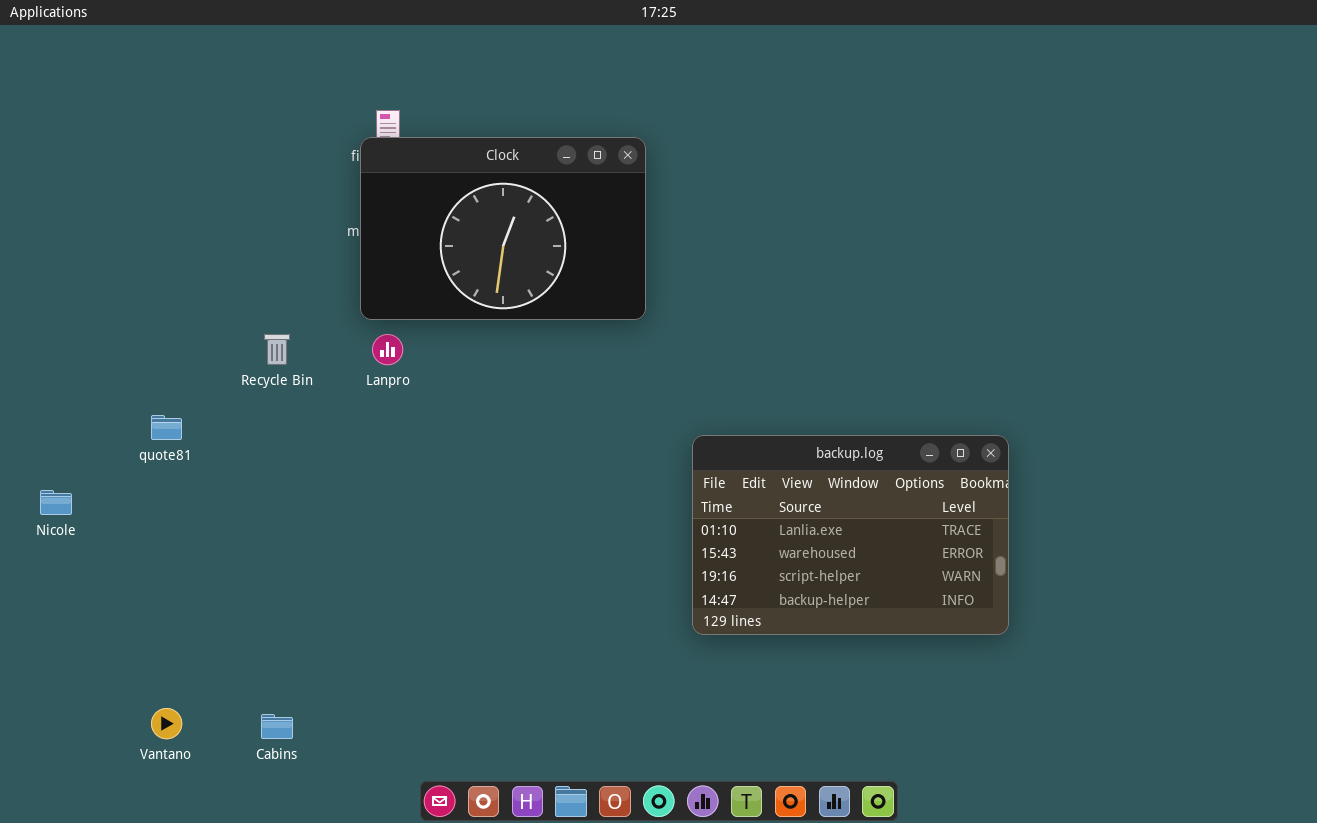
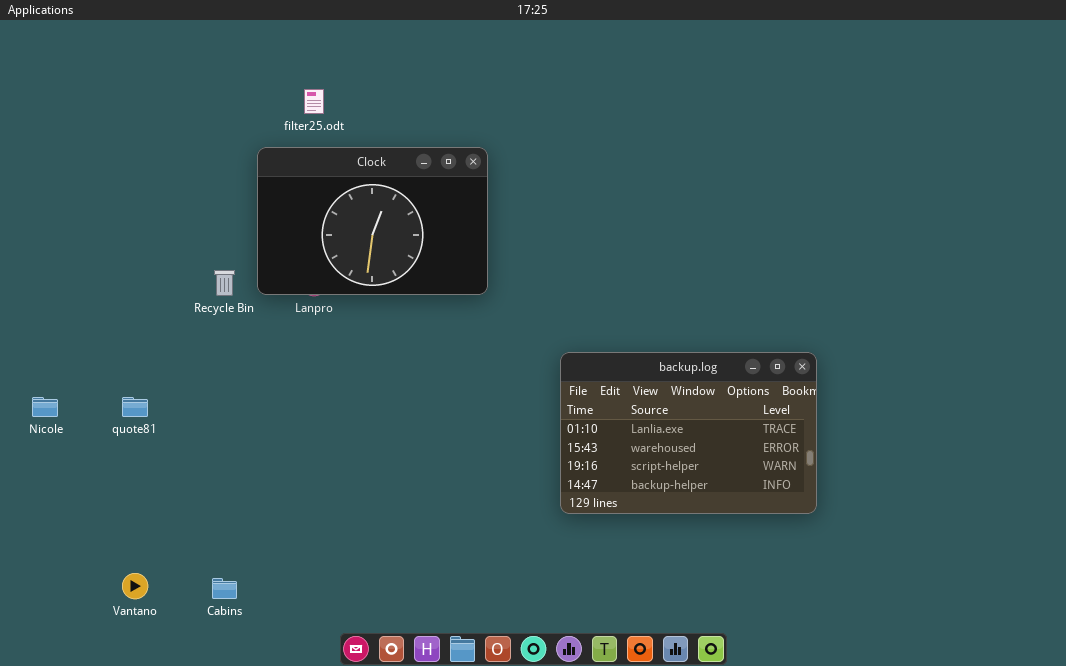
Clock: [360,137,646,320] -> [257,147,488,295], moved
quote81: [151,415,182,440] -> [122,397,148,417], moved

